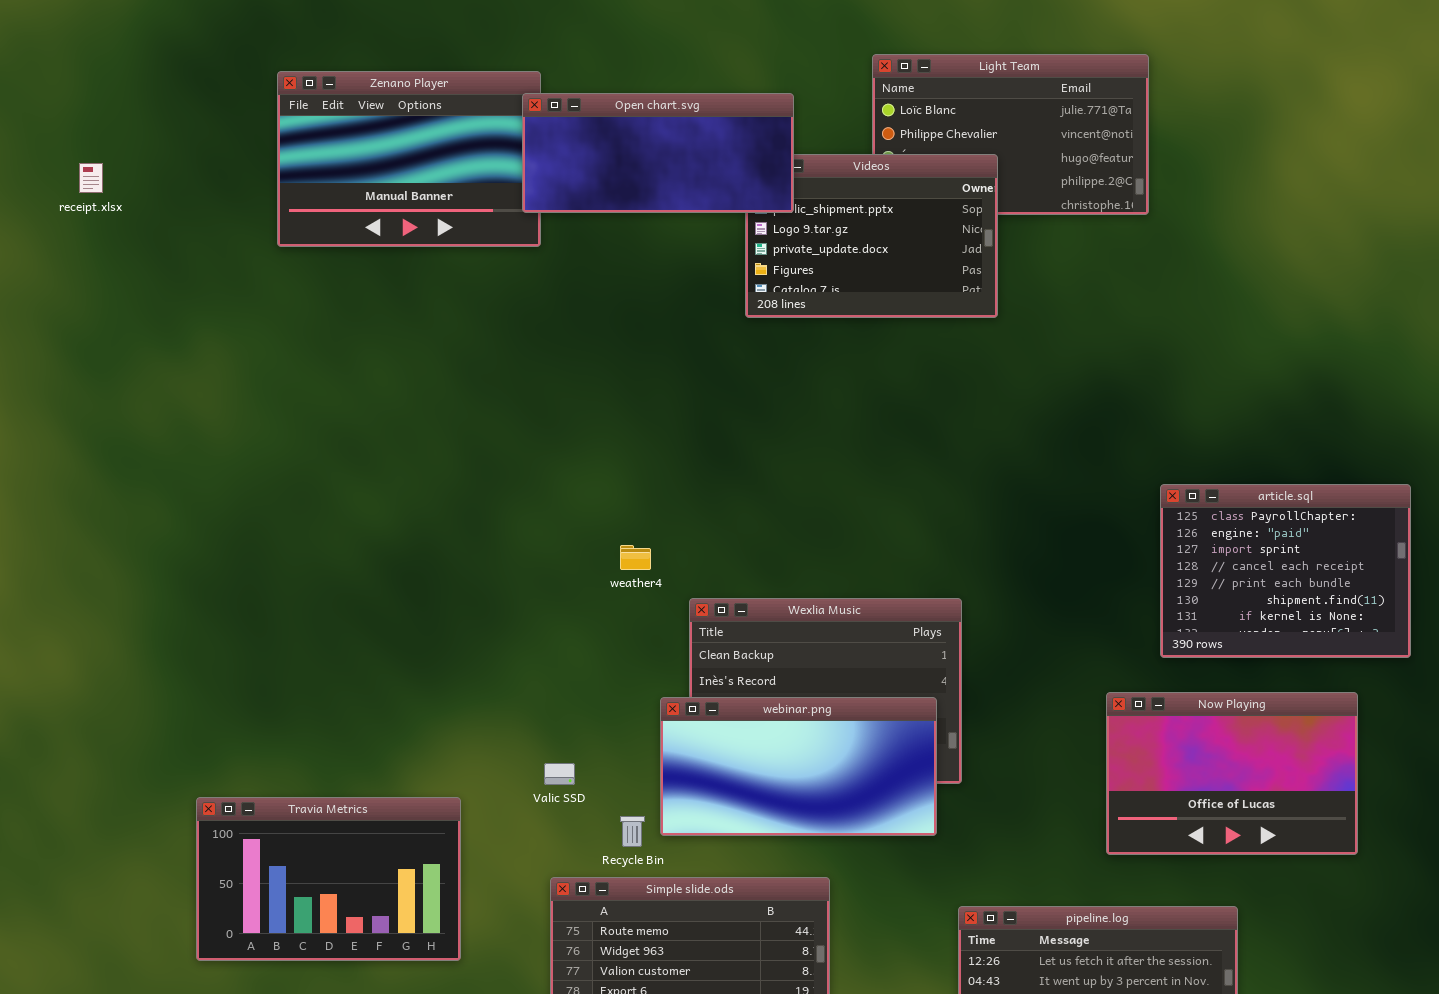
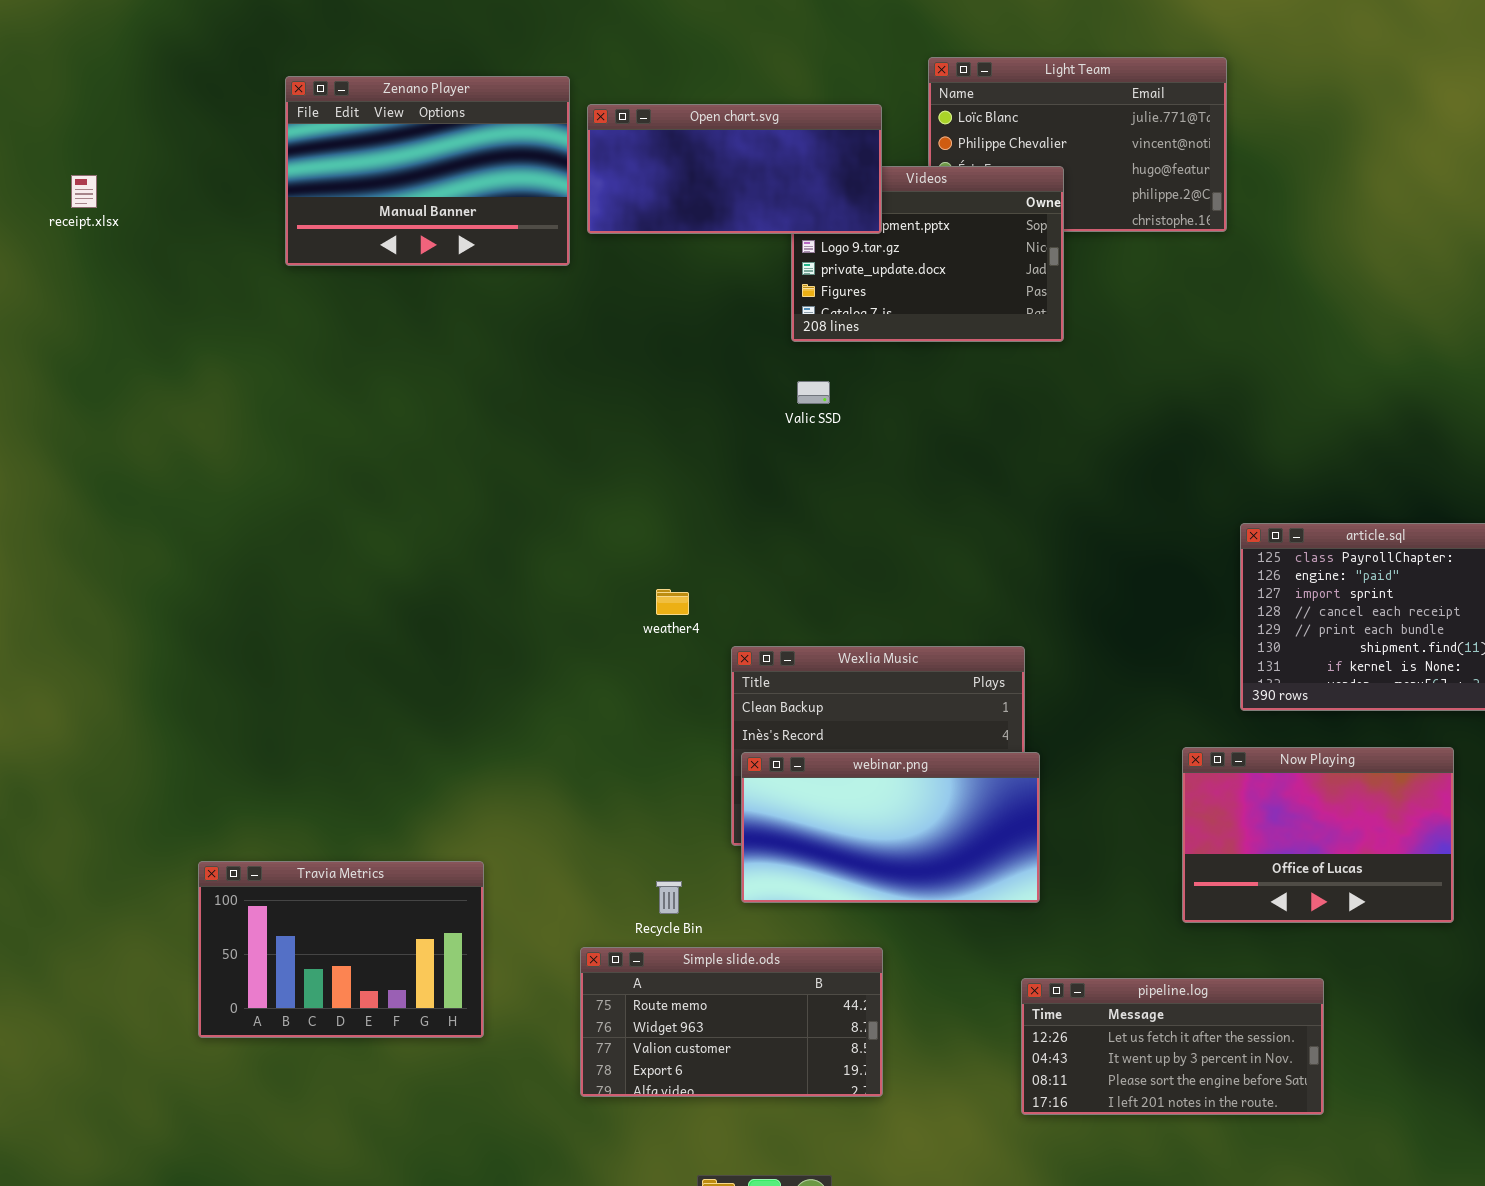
Open chart.svg: [522,93,794,213] -> [587,104,882,234], moved
webinar.png: [660,697,937,836] -> [741,752,1040,903], moved
Valic SSD: [544,763,575,785] -> [797,381,830,404], moved

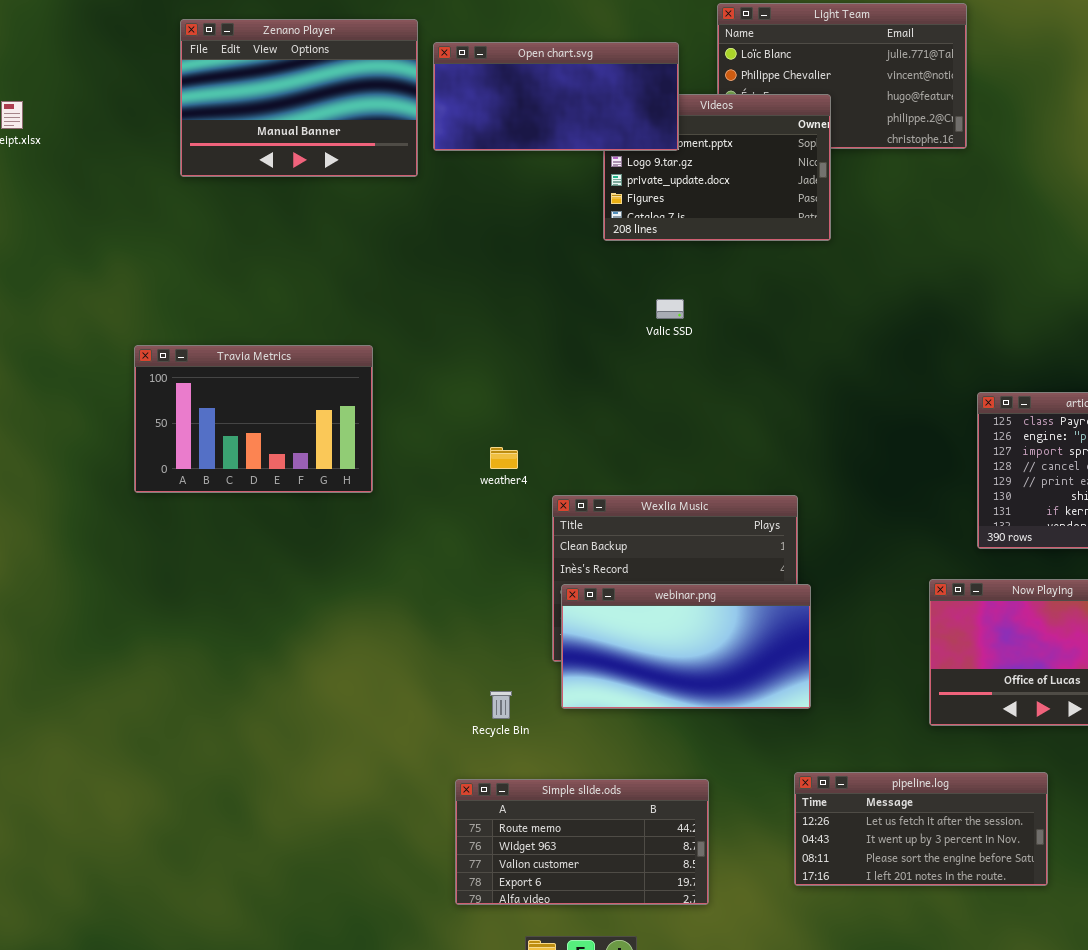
Valic SSD: [797,381,830,404] -> [656,299,684,319], moved
Travia Metrics: [198,861,484,1038] -> [134,345,373,493], moved
Simple slide.ods: [580,947,883,1097] -> [455,779,709,905], moved

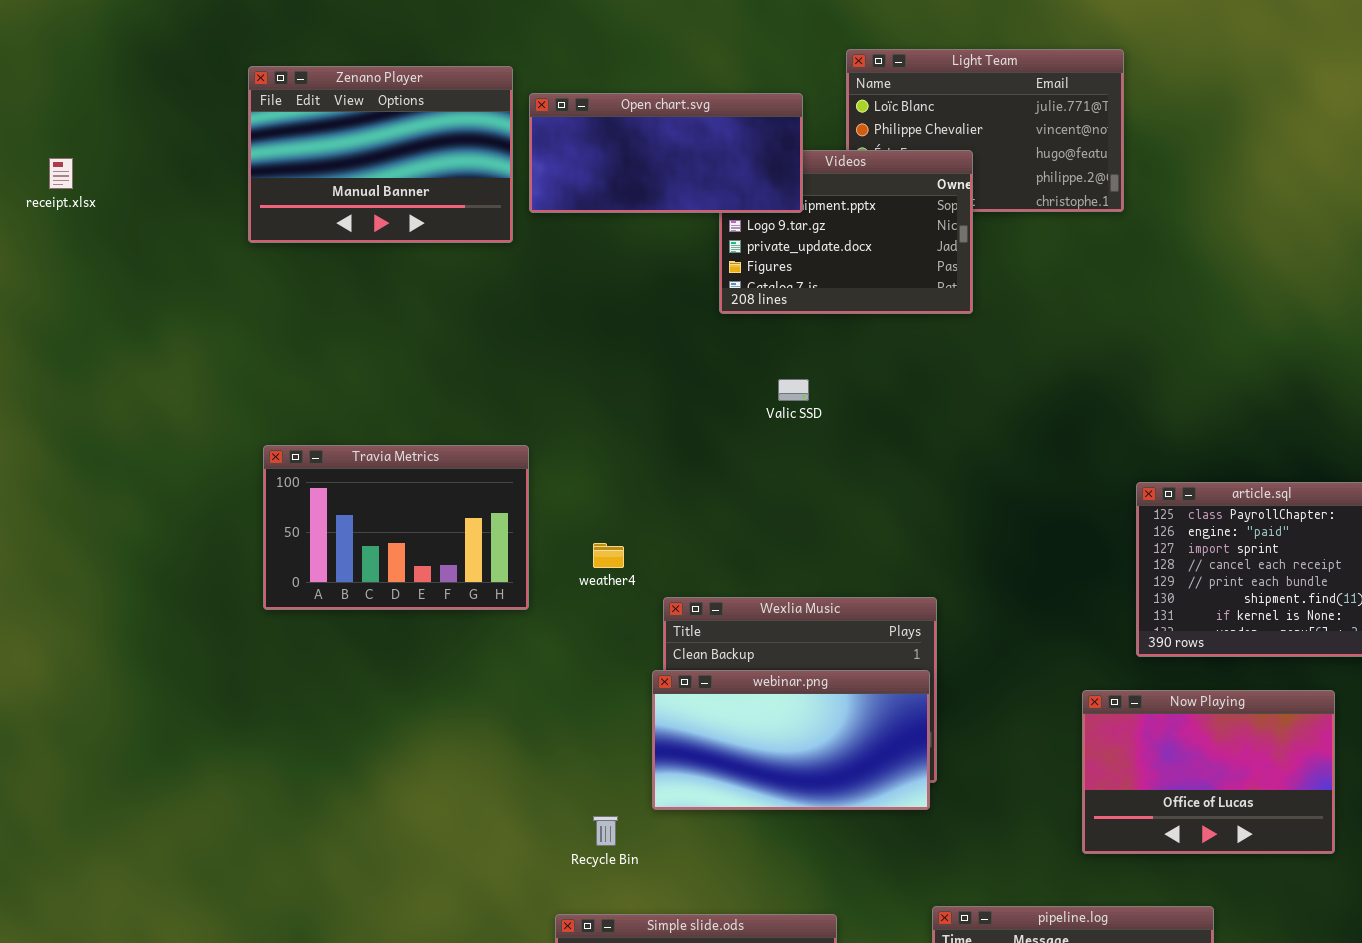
Travia Metrics: [134,345,373,493] -> [263,445,529,610], moved
webinar.png: [561,584,811,709] -> [652,670,930,810], moved

